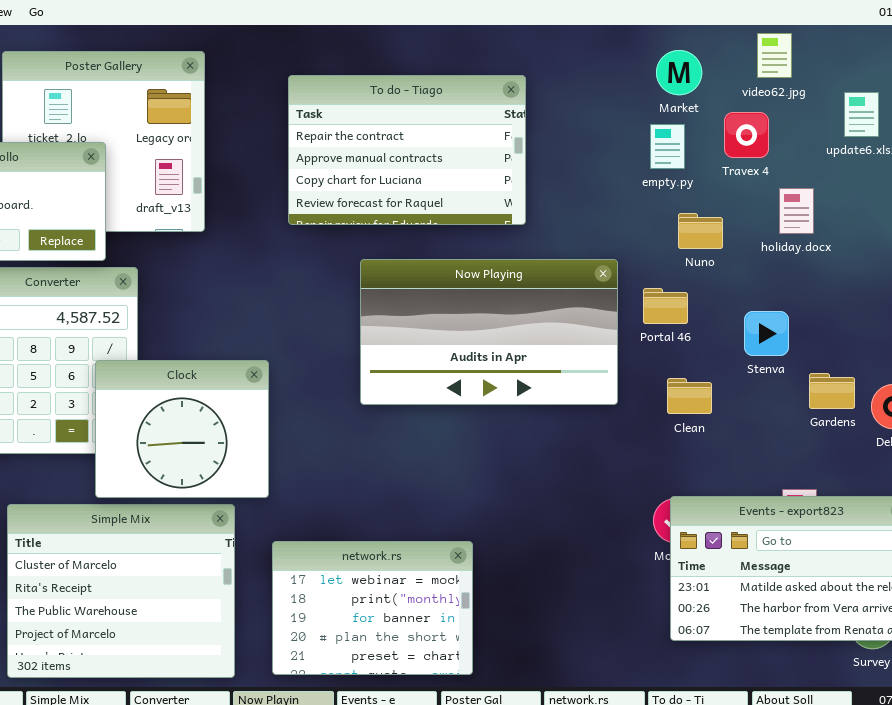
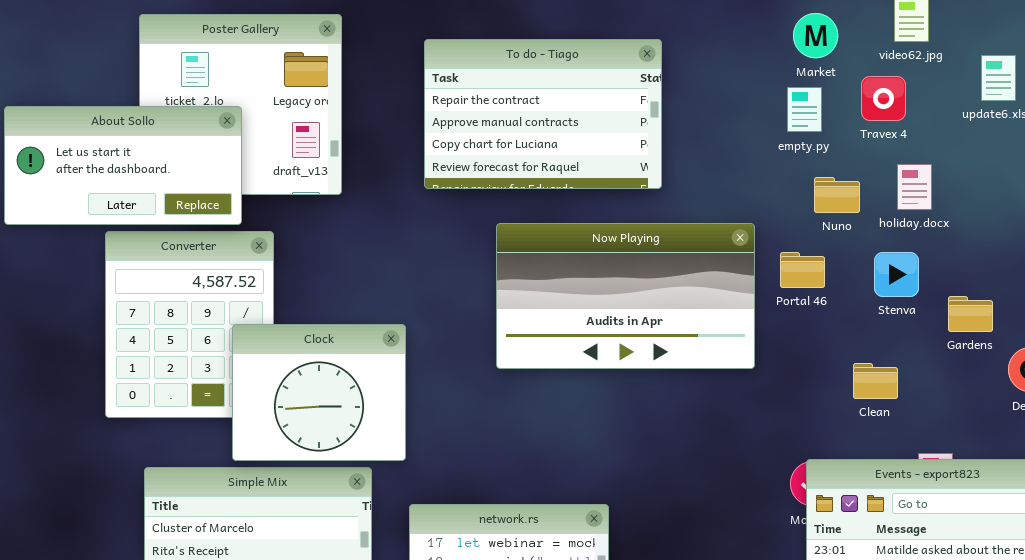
holiday.docx: [779,188,814,234] -> [897,164,932,210], moved
Stenva: [744,311,789,356] -> [874,252,919,297], moved
Gardens: [809,373,855,409] -> [948,296,993,332], moved
Clean: [667,378,712,414] -> [853,363,898,399], moved

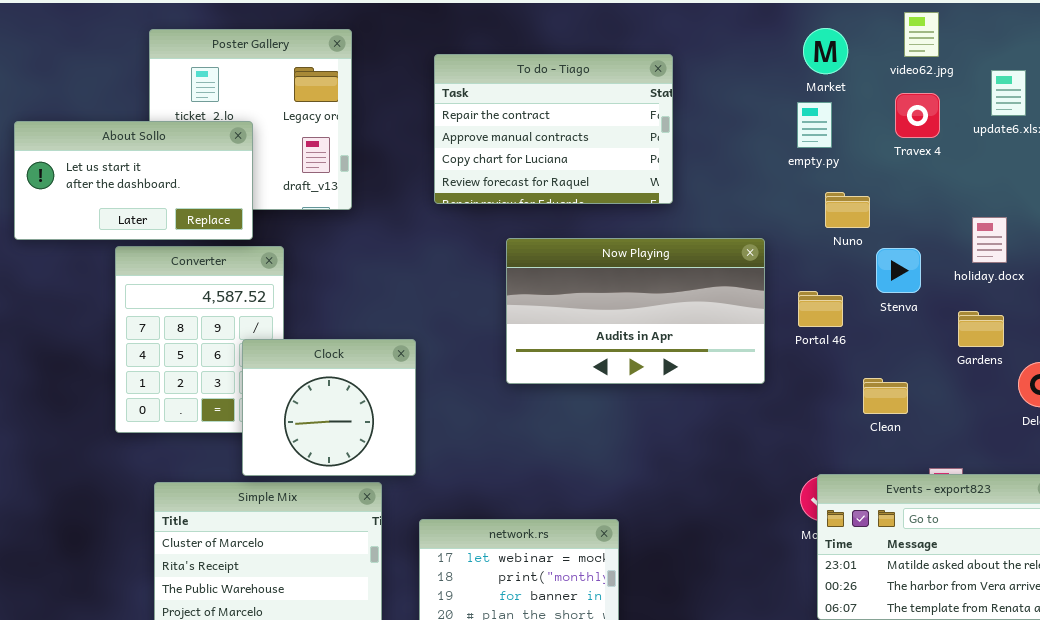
Travex 4: [861,76,906,121] -> [895,93,940,138], moved
holiday.docx: [897,164,932,210] -> [972,217,1007,263], moved
Portal 46: [780,252,825,288] -> [798,291,843,327], moved
Stenva: [874,252,919,297] -> [876,248,921,293], moved

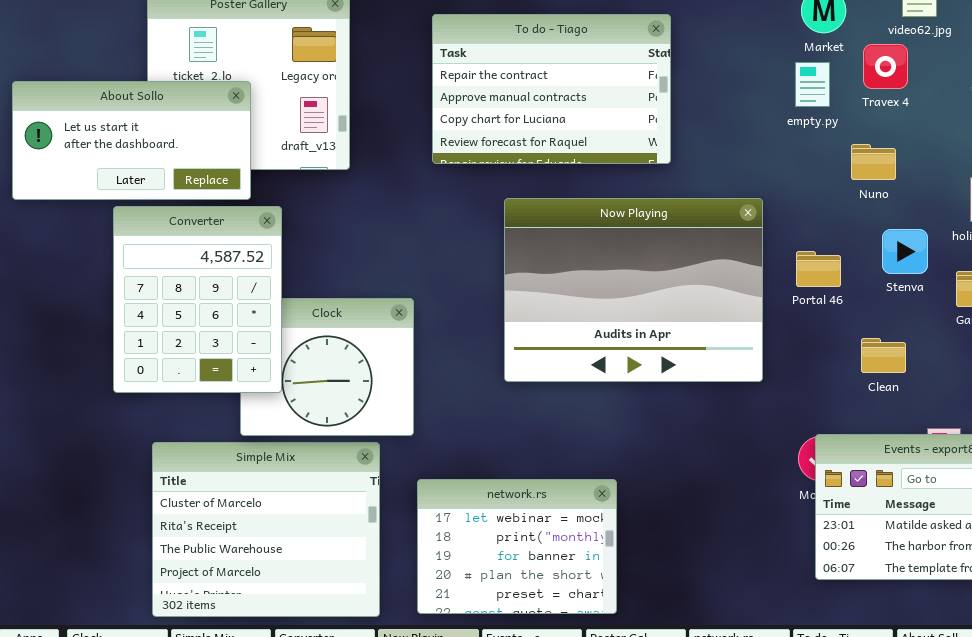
Travex 4: [895,93,940,138] -> [863,44,908,89], moved
Nuno: [825,192,870,228] -> [851,144,896,180], moved
Now Playing: [506,238,765,384] -> [504,198,763,382], resized
Converter: [115,246,284,433] -> [113,206,282,393], raised
Stenva: [876,248,921,293] -> [882,229,928,274], moved

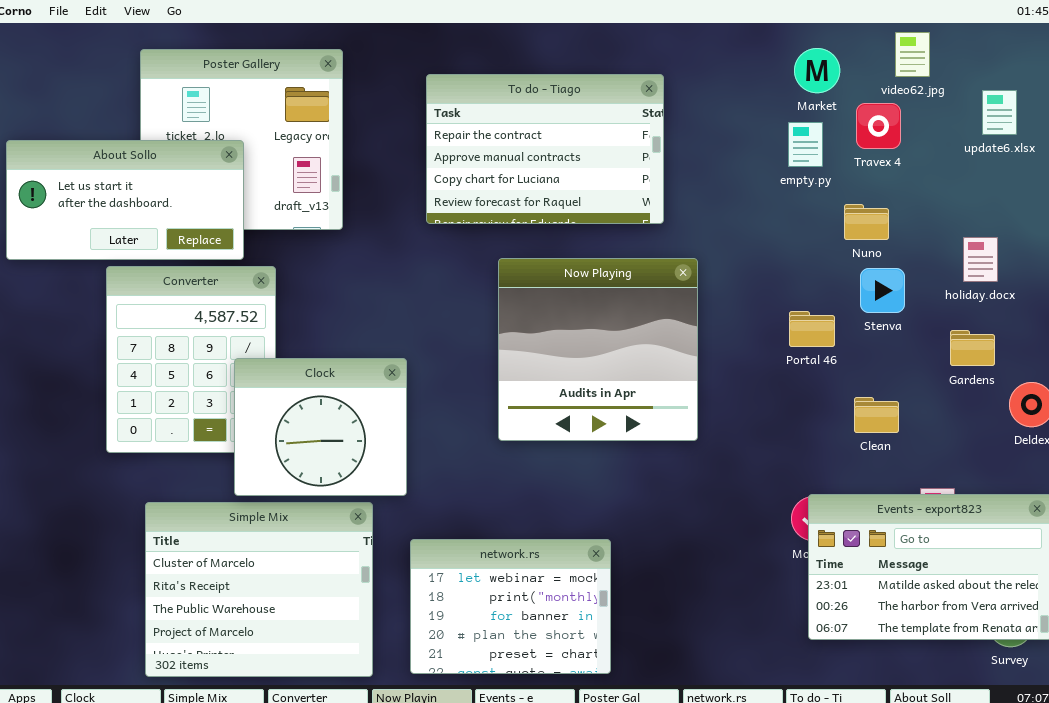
Now Playing: [504,198,763,382] -> [498,258,698,441], resized
Stenva: [882,229,928,274] -> [860,268,905,313], moved
Clock: [240,298,414,436] -> [234,358,407,496], raised

